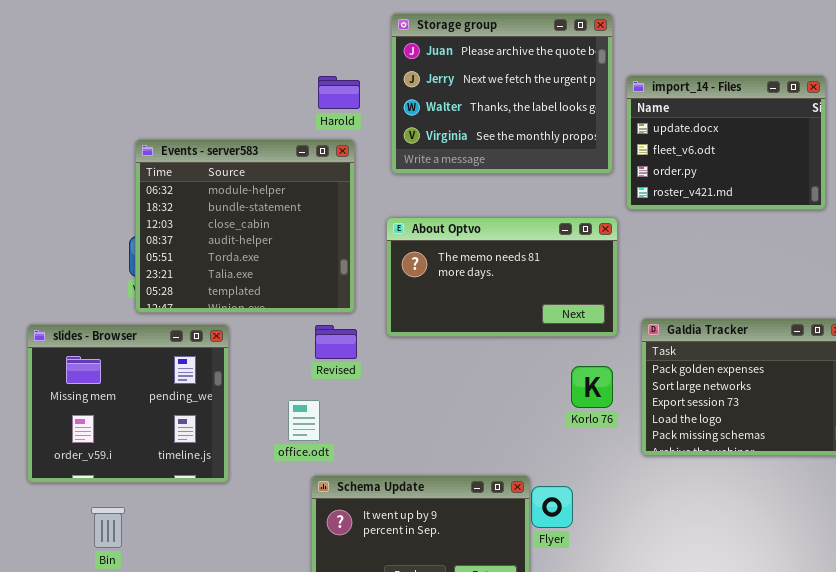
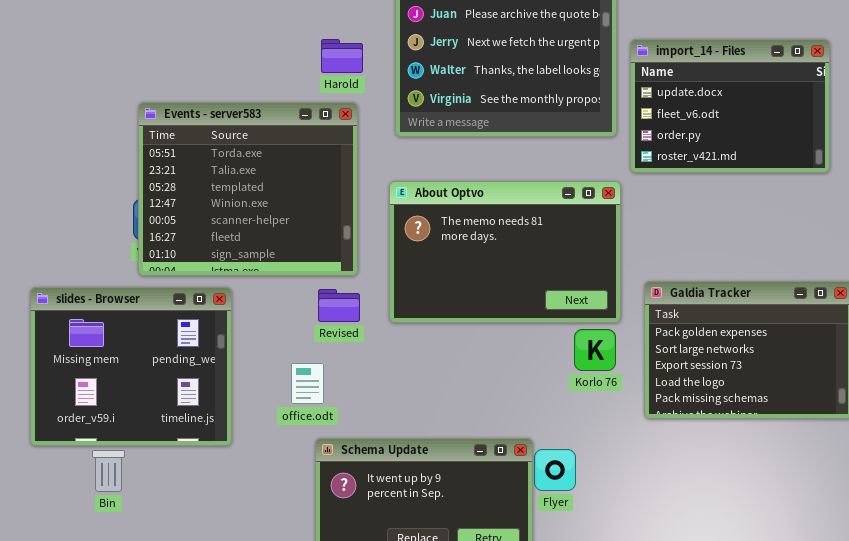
Events - server583: [135,139,355,313] -> [138,102,358,276], scrolled down 4 rows
About Optvo: [386,217,618,337] -> [389,181,621,323], resized
Bin: [91,507,125,548] -> [92,450,125,492], moved

